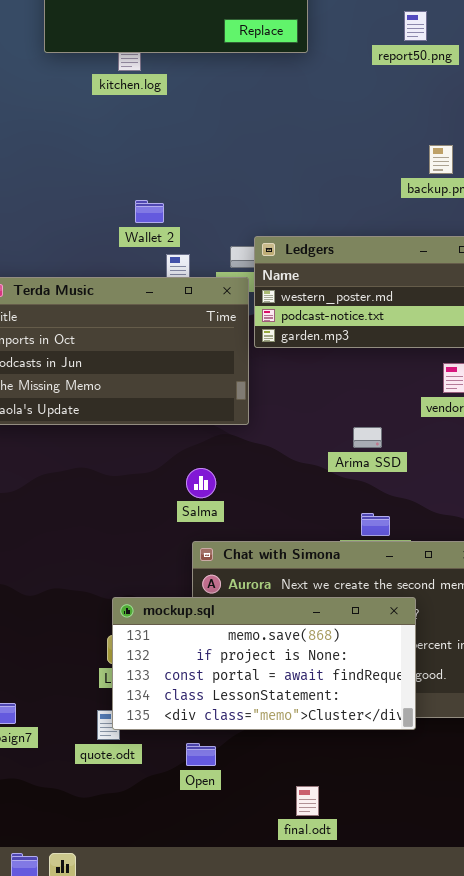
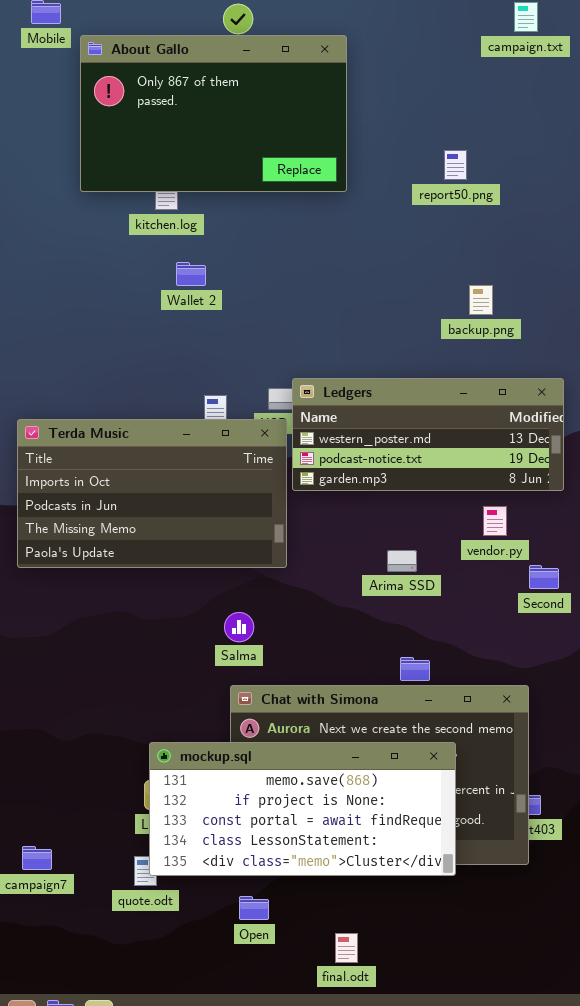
Wallet 2: [135,200,164,223] -> [176,262,206,286], moved
Arima SSD: [353,427,382,448] -> [387,550,417,572], moved
Open: [186,743,216,766] -> [239,896,269,920], moved

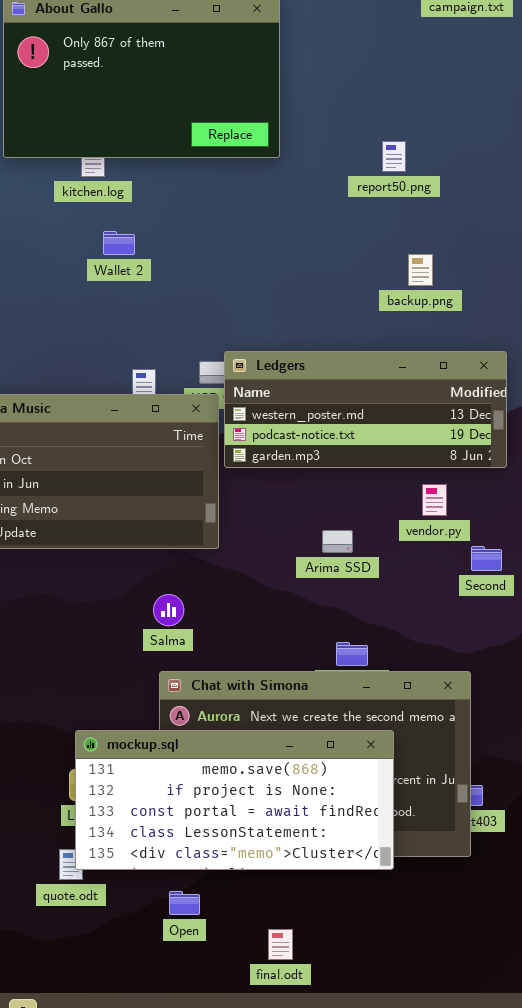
report50.png: [444,150,467,180] -> [382,141,406,172], moved

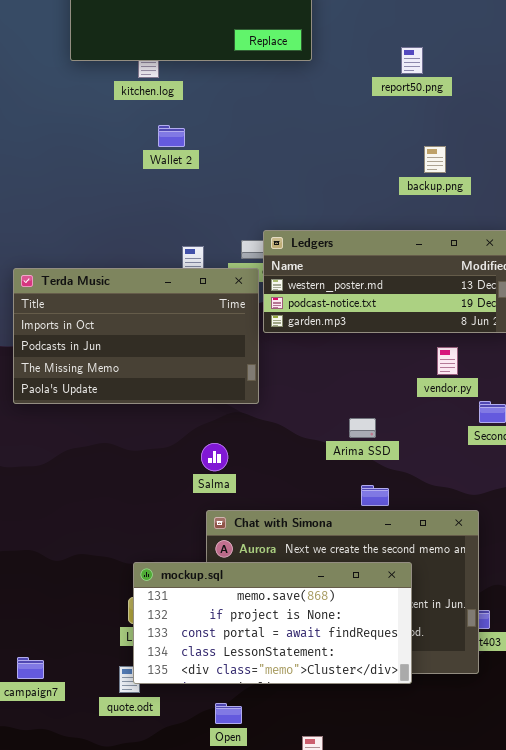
Arima SSD: [322,530,353,553] -> [349,418,376,438], moved

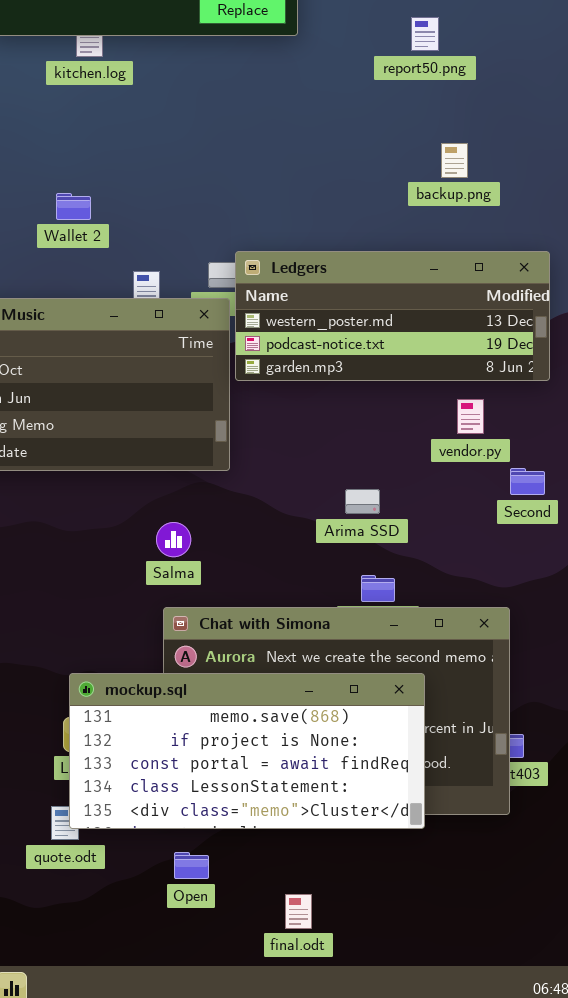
Wallet 2: [158,125,185,147] -> [56,193,91,220], moved

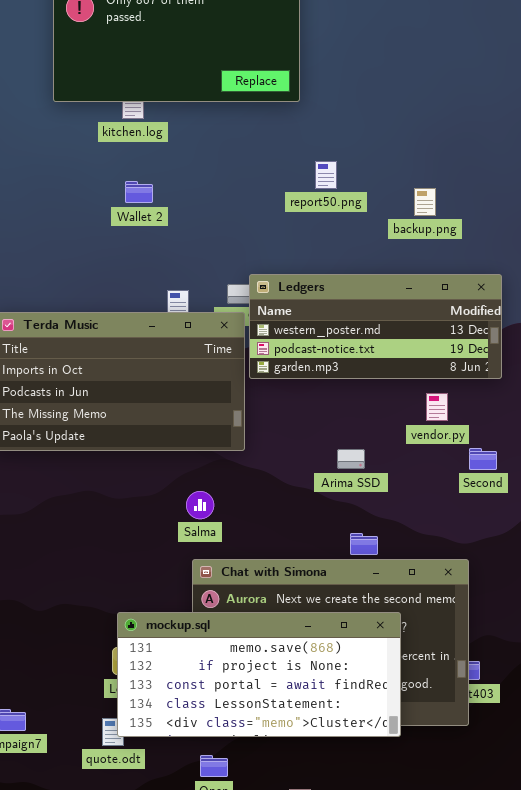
report50.png: [411,17,439,51] -> [315,161,337,189], moved
Wallet 2: [56,193,91,220] -> [125,181,153,203], moved
Arima SSD: [345,489,380,514] -> [337,449,365,469], moved

